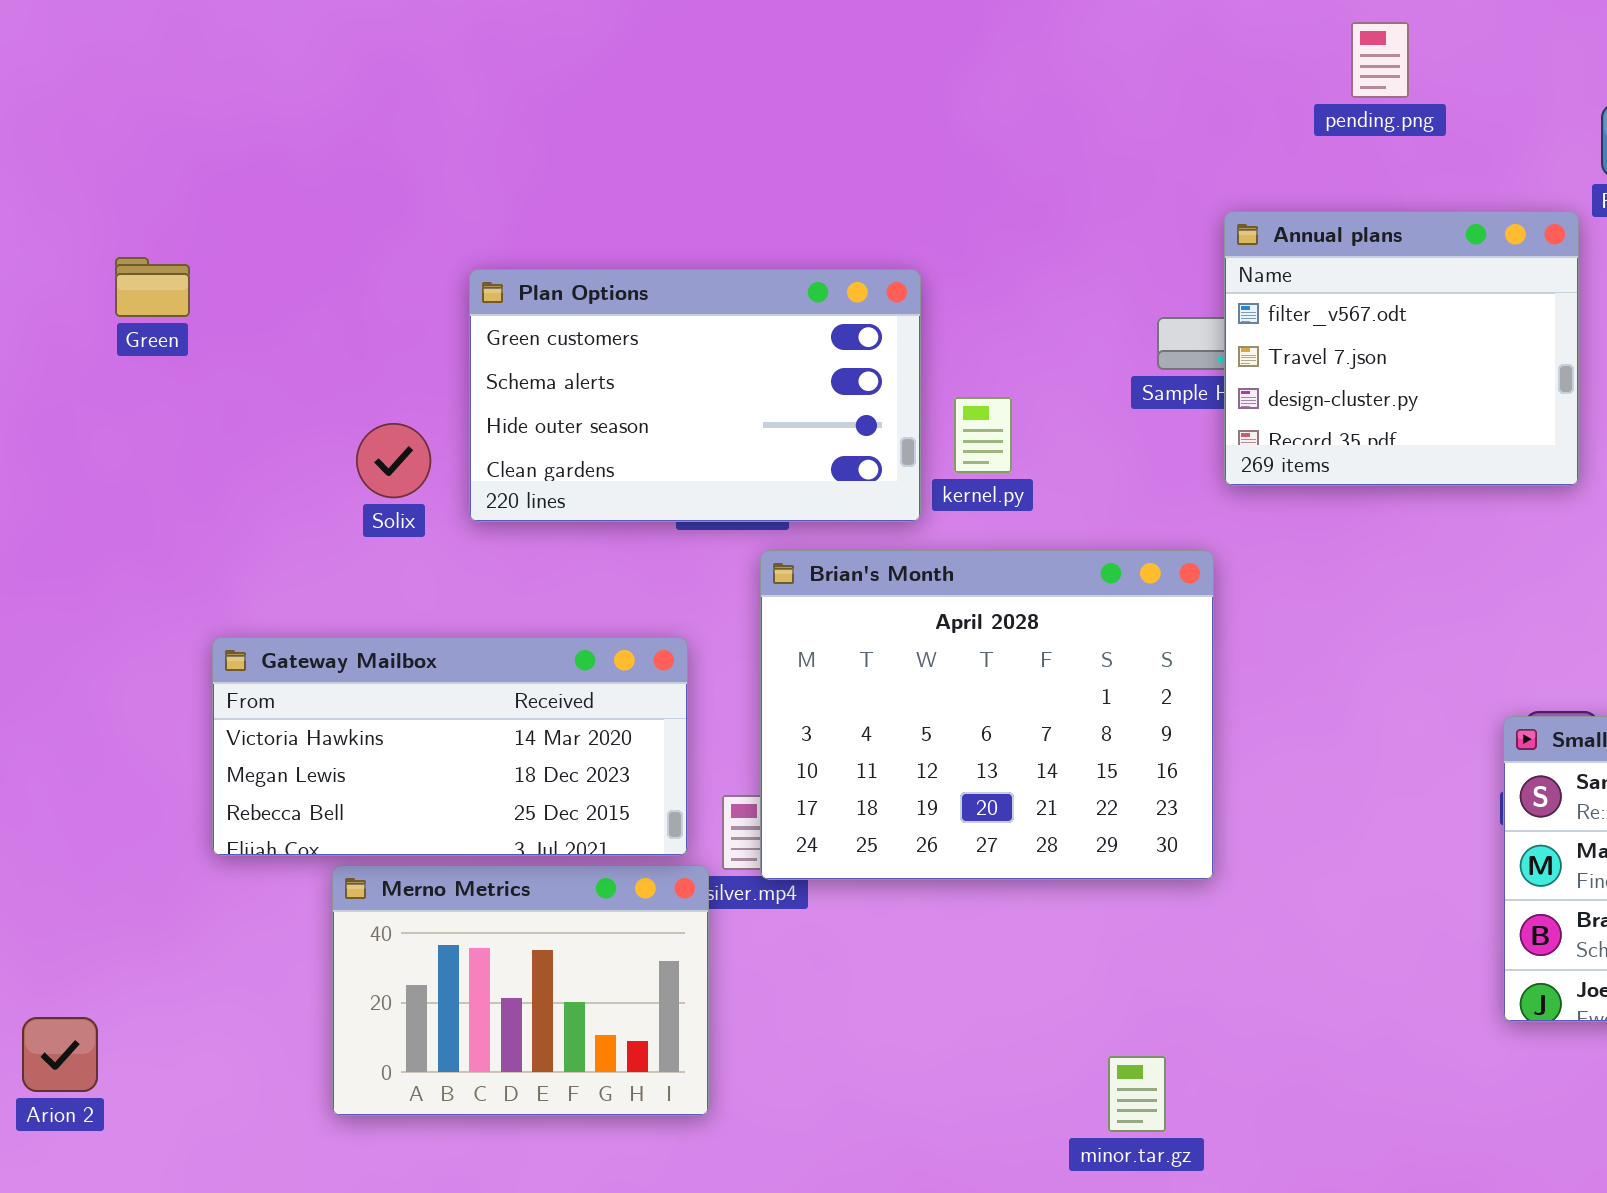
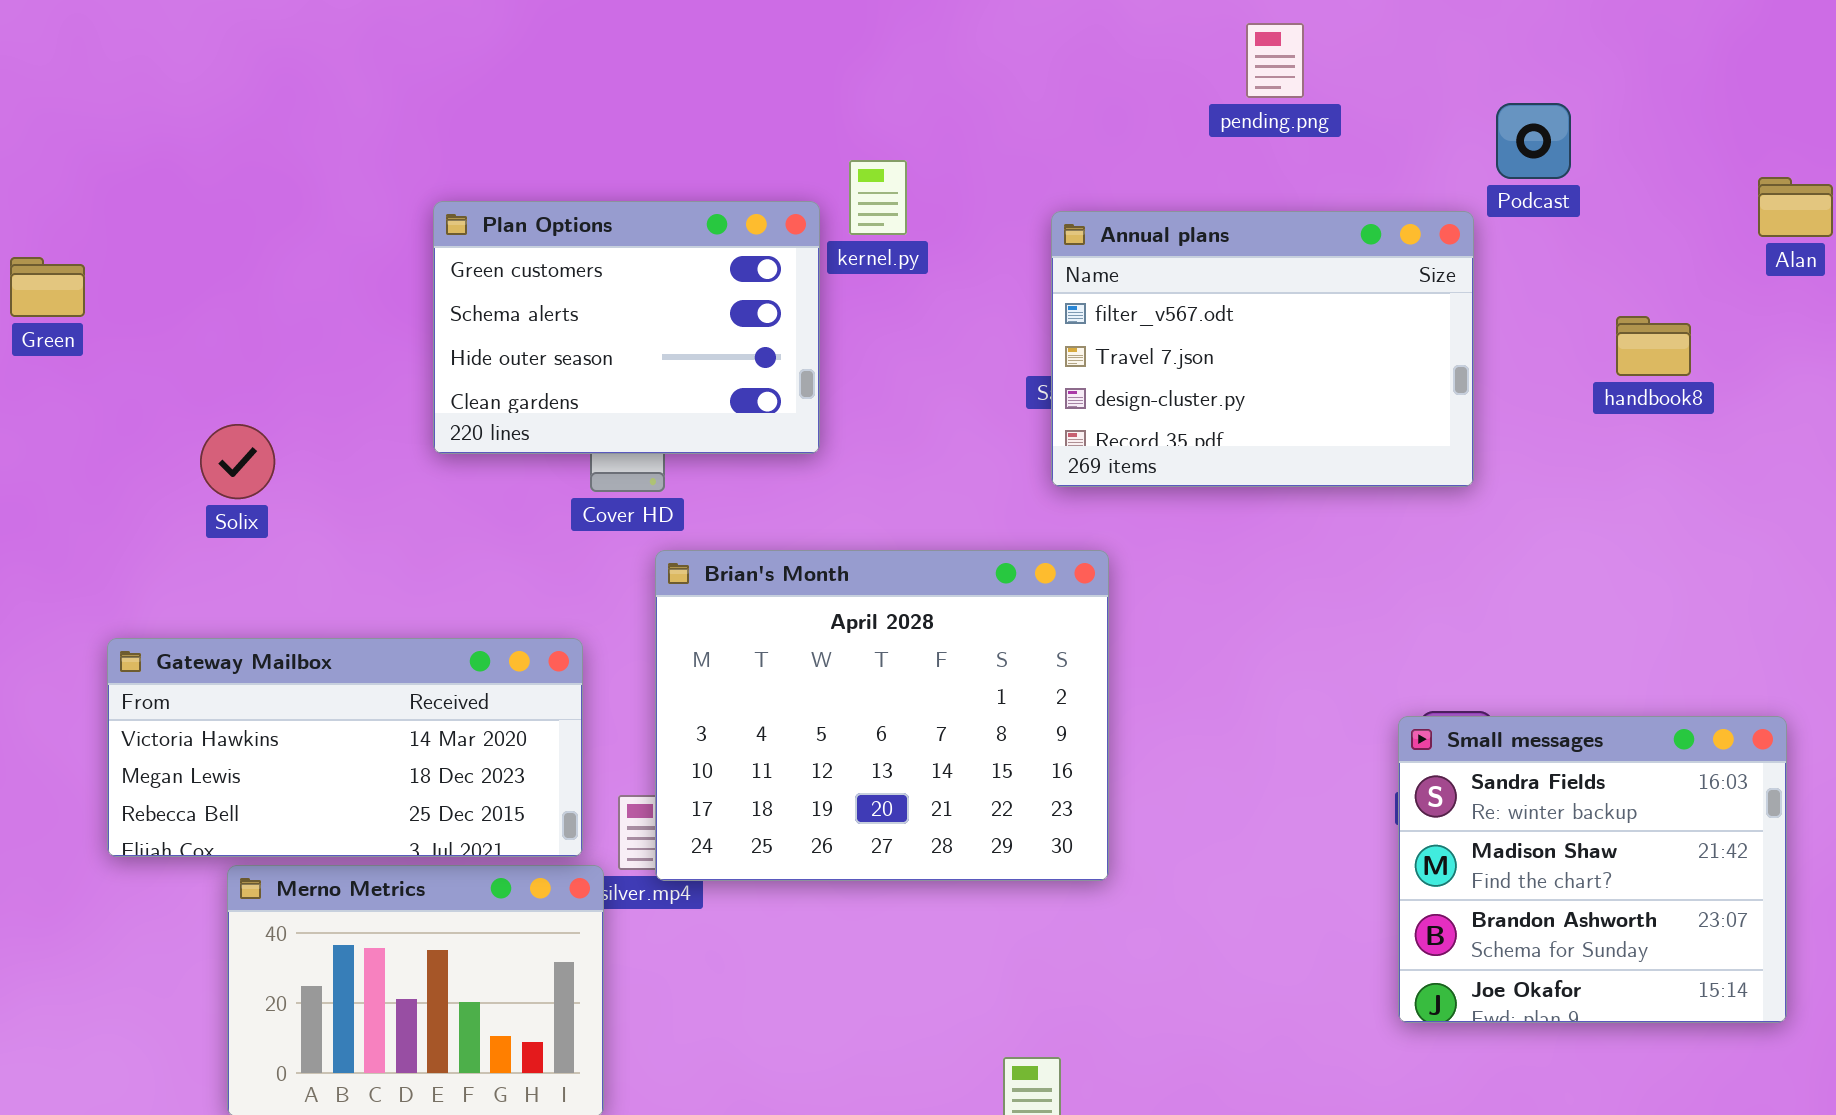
Annual plans: [1224,211,1579,486] -> [1051,211,1474,487], resized
Plan Options: [469,269,921,522] -> [433,201,820,454], moved, resized
kernel.py: [954,397,1012,473] -> [849,160,907,235], moved
Solix: [356,423,431,498] -> [200,424,275,499], moved

